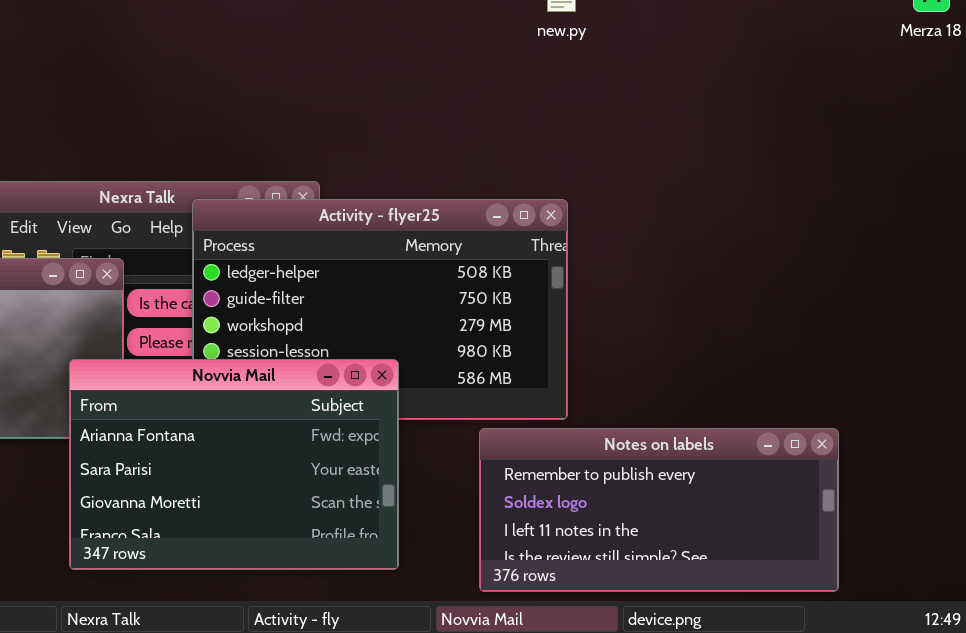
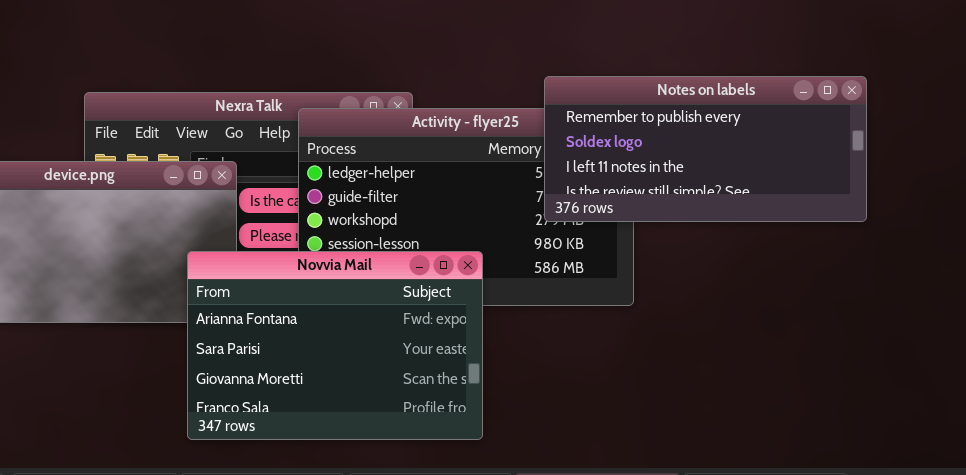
Notes on labels: [479,428,839,592] -> [544,76,867,222], moved

